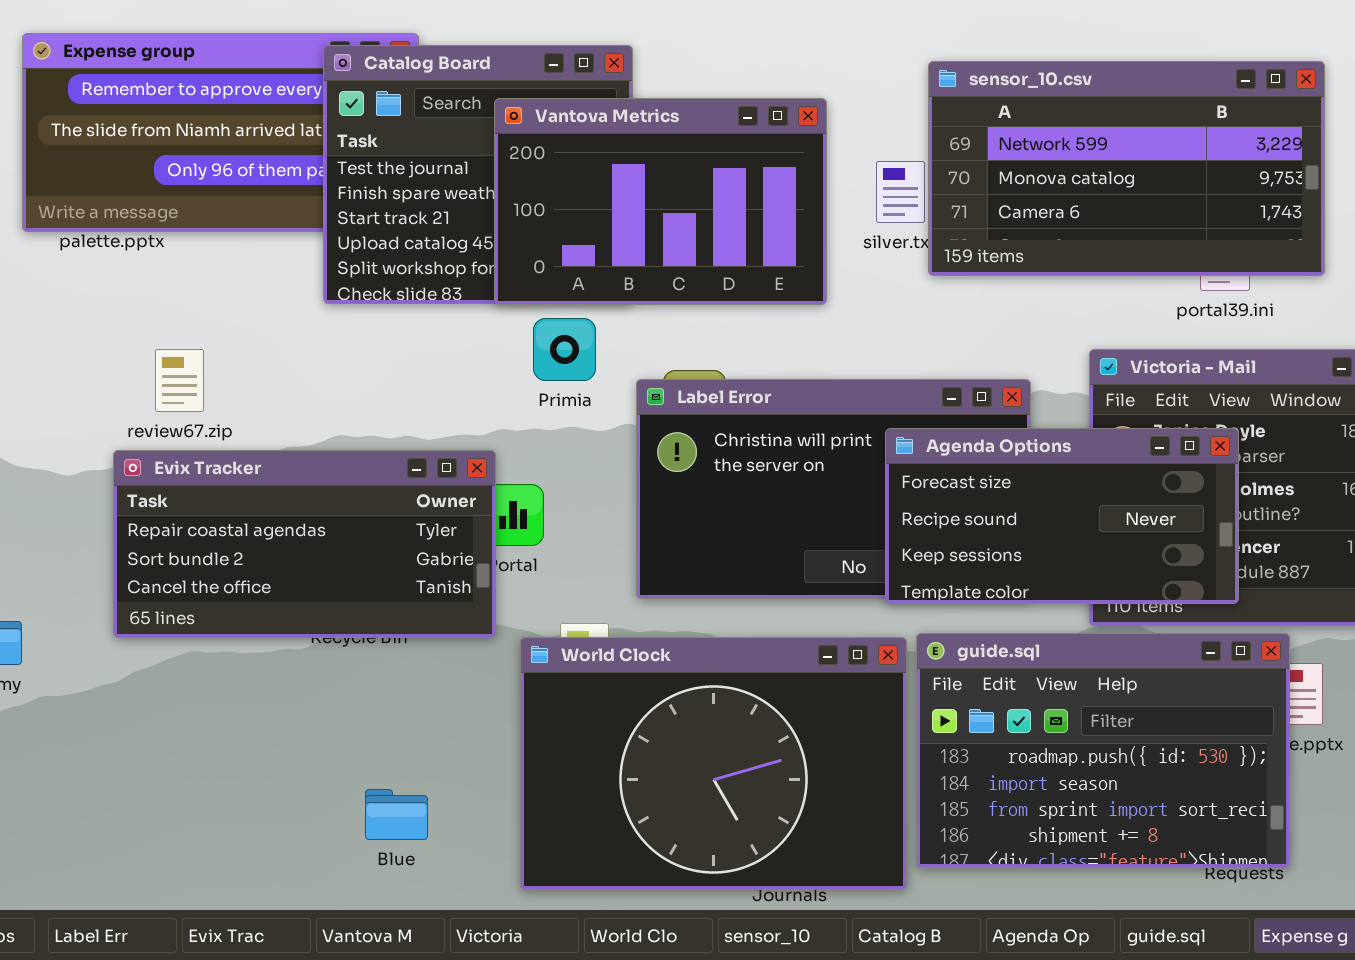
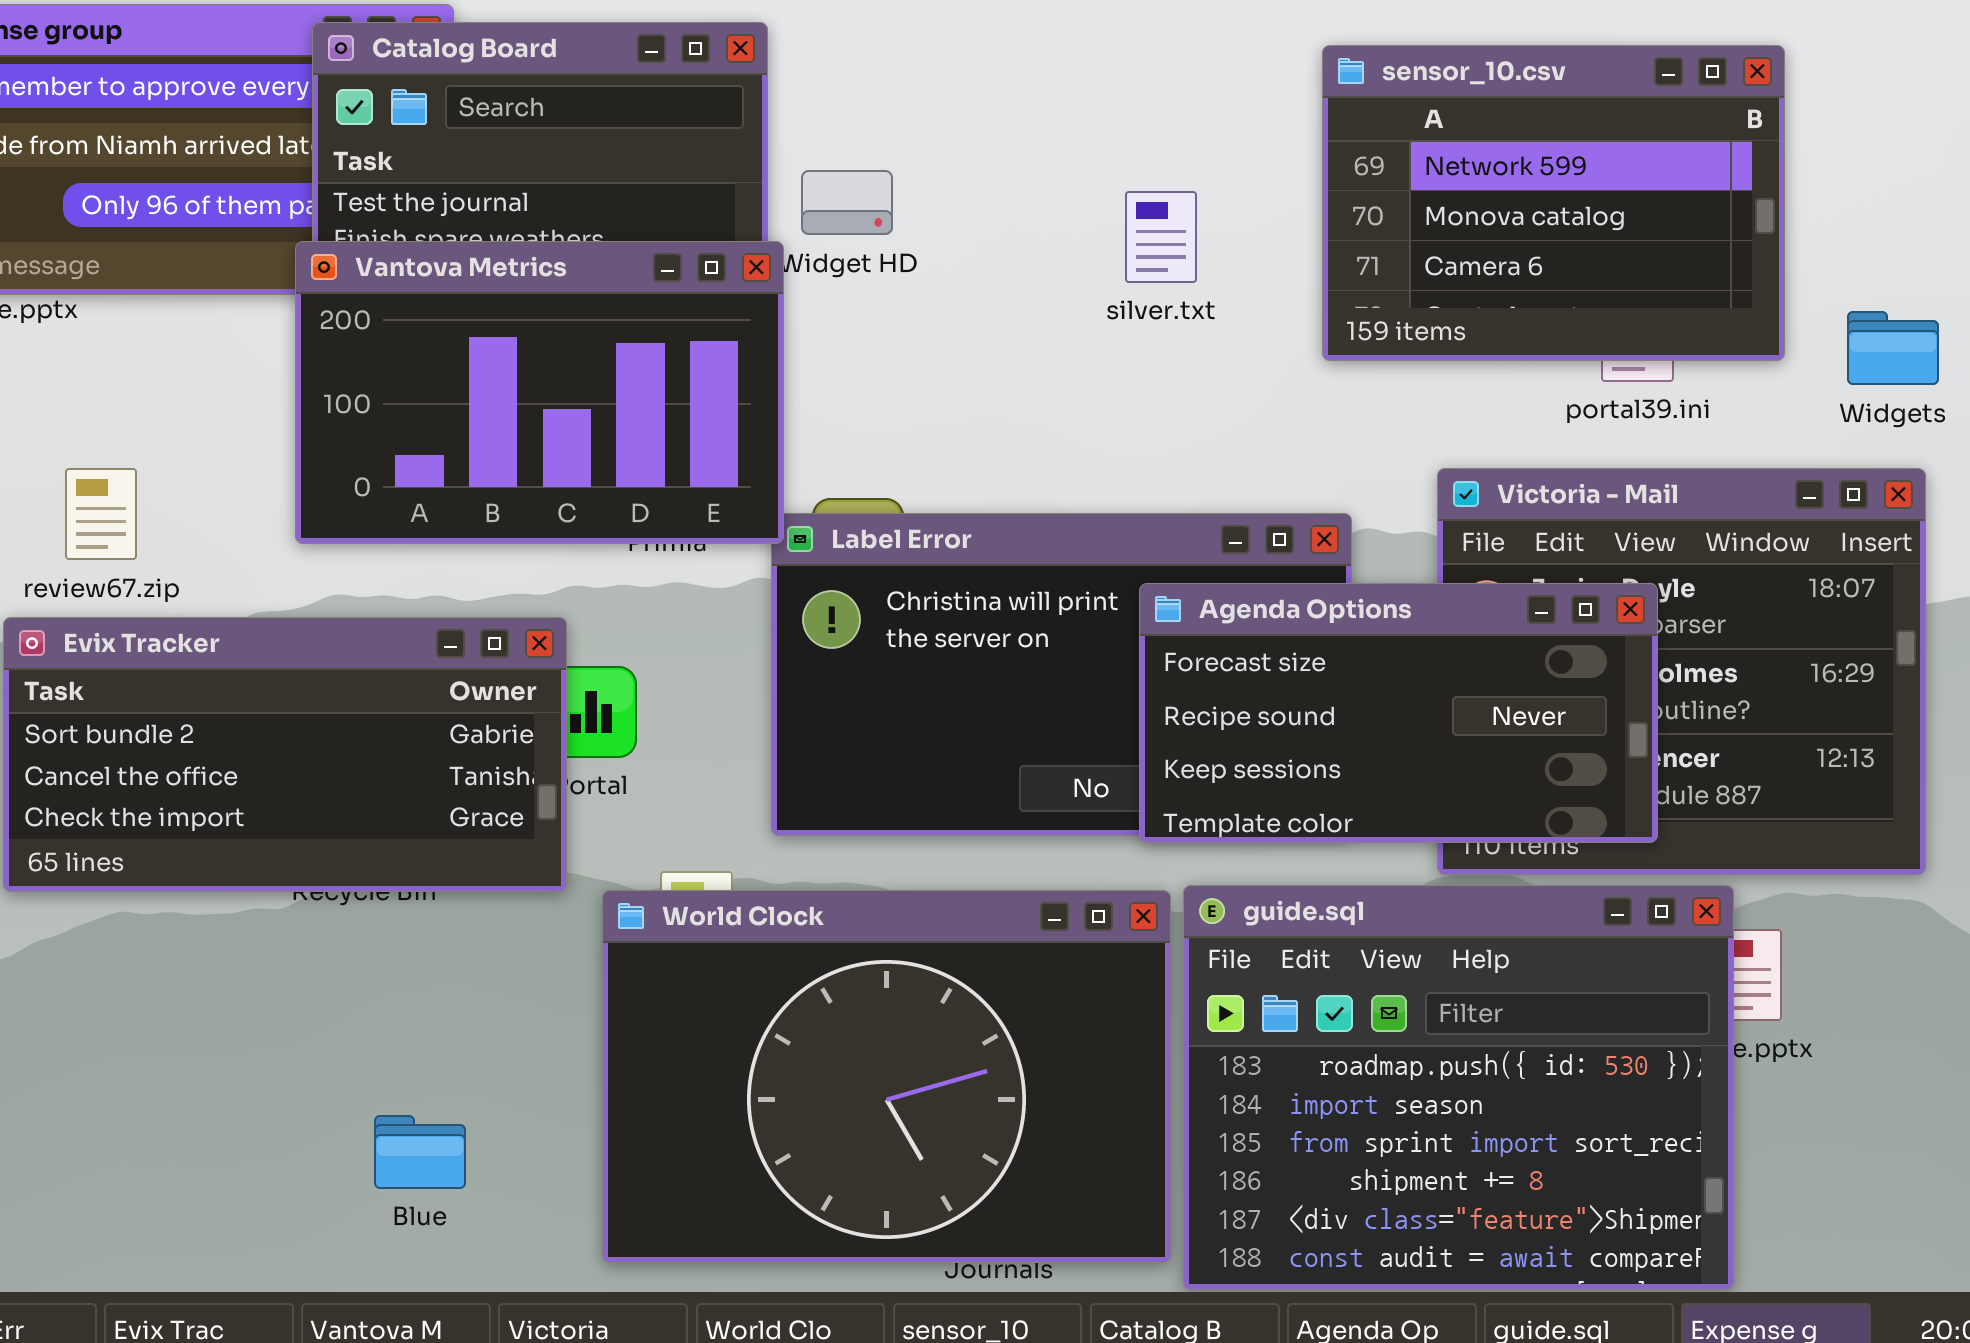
sensor_10.csv: [928,61,1325,276] -> [1322,45,1785,361], resized
Vantova Metrics: [494,98,827,305] -> [295,241,784,544], moved
Evix Tracker: [113,450,496,638] -> [3,617,567,892], scrolled down 1 row
guide.sql: [916,633,1290,868] -> [1183,885,1734,1290], resized

